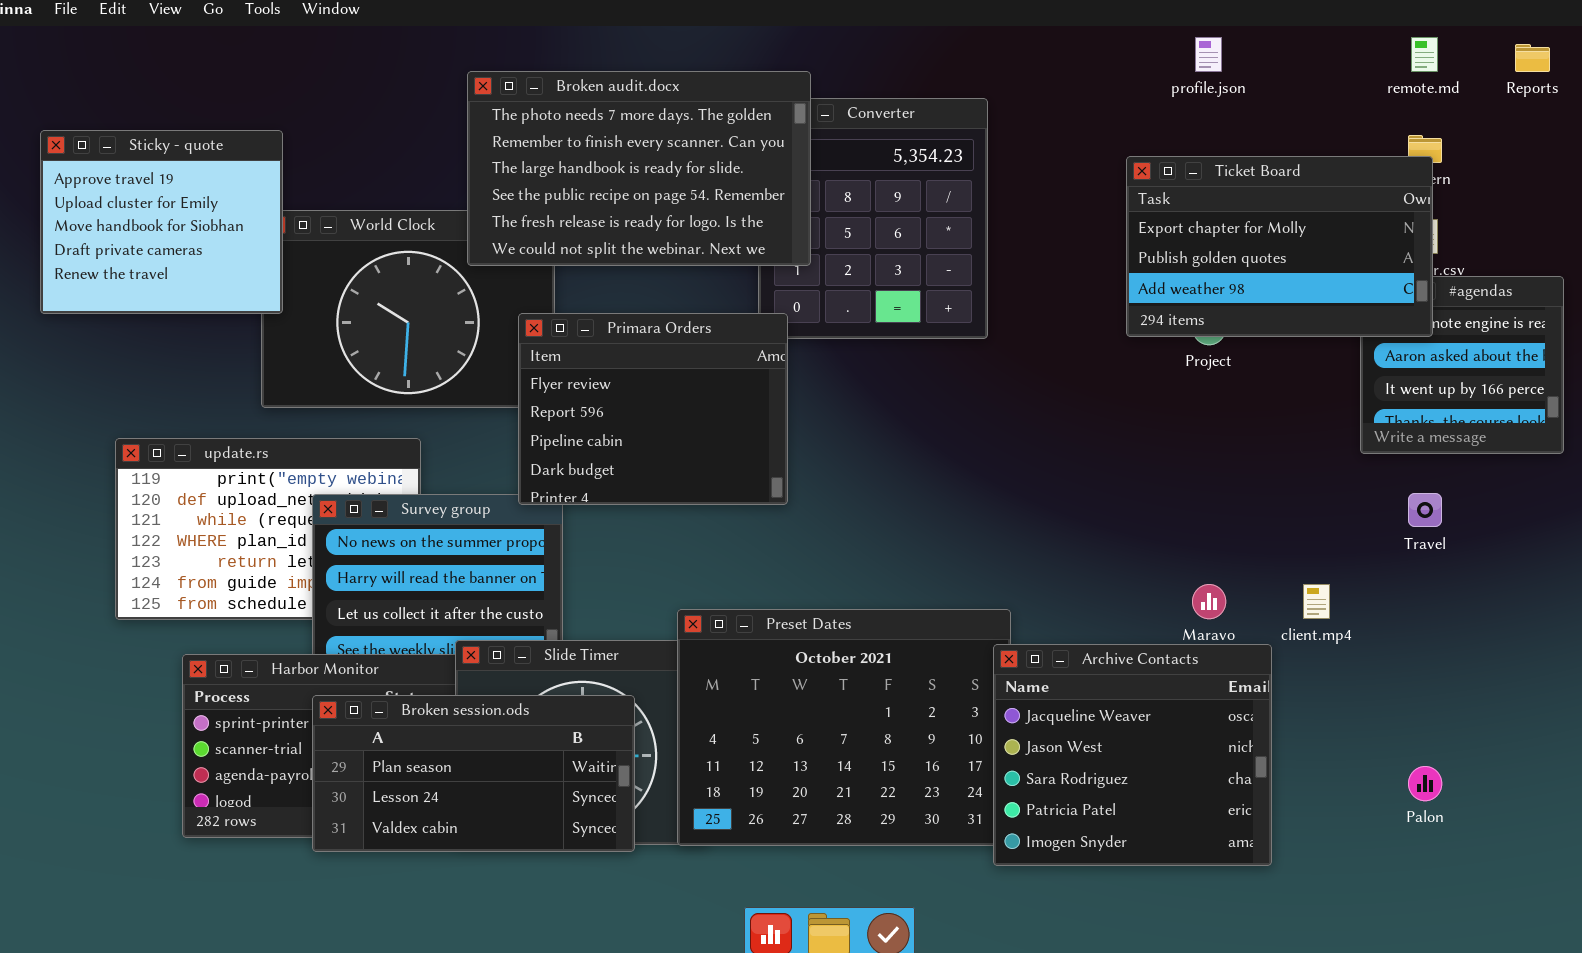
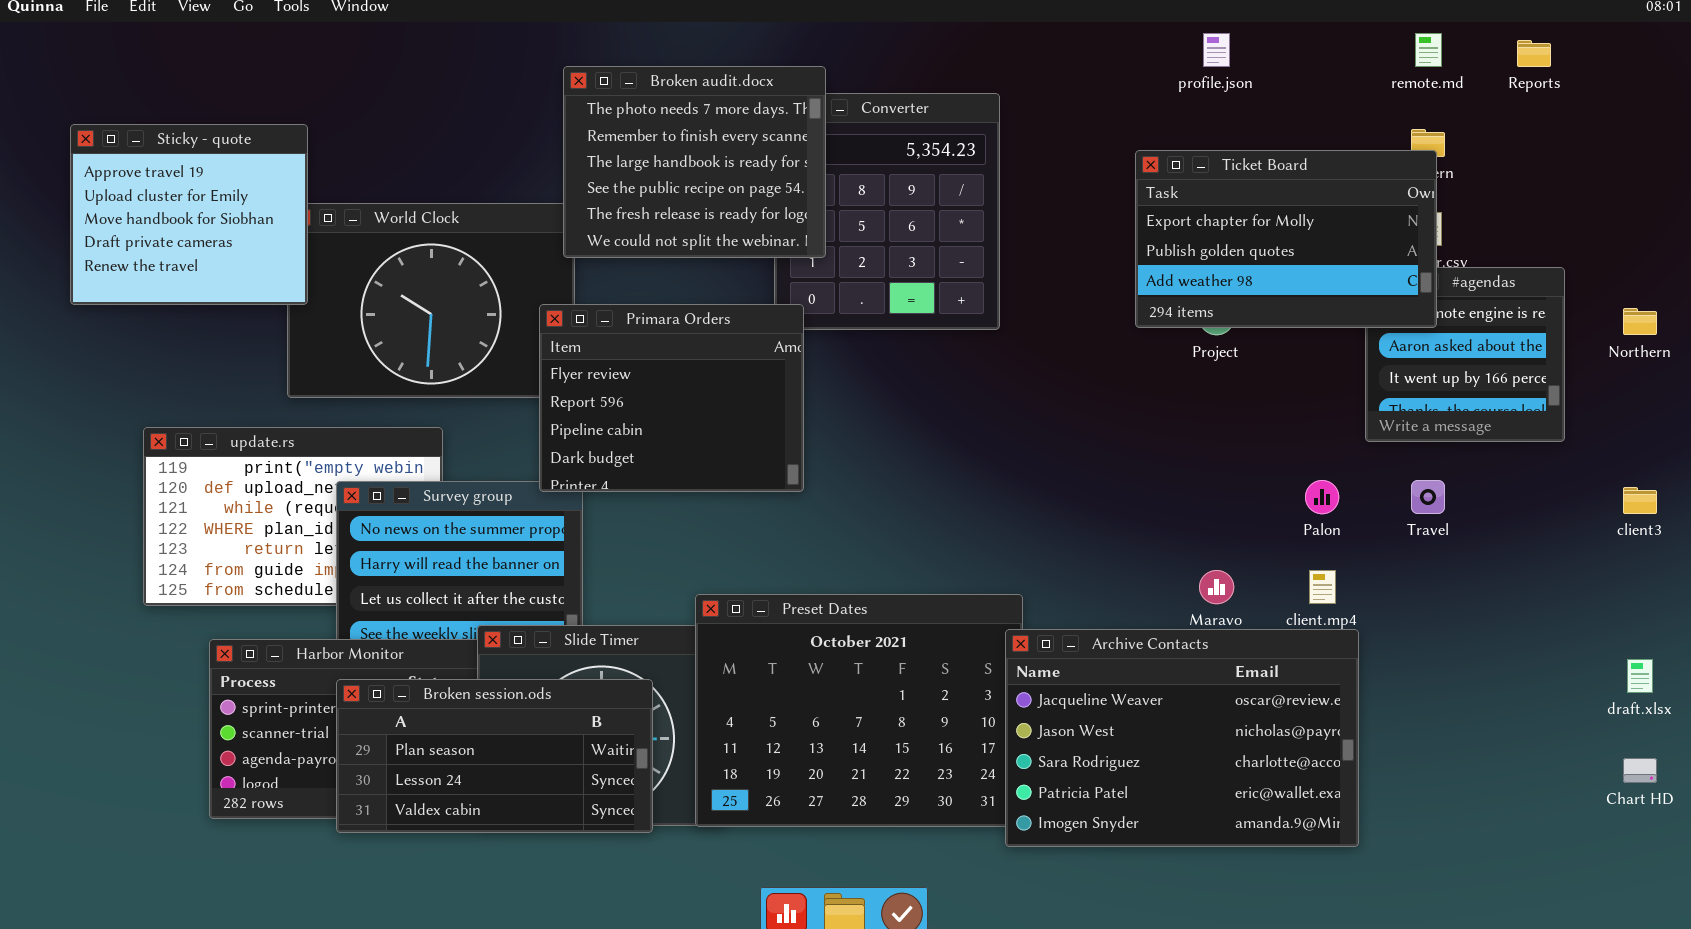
Broken audit.docx: [467,71,811,266] -> [563,66,826,258], resized
Archive Contacts: [993,644,1272,866] -> [1005,629,1359,847], resized
Palon: [1408,766,1442,801] -> [1305,480,1339,514], moved

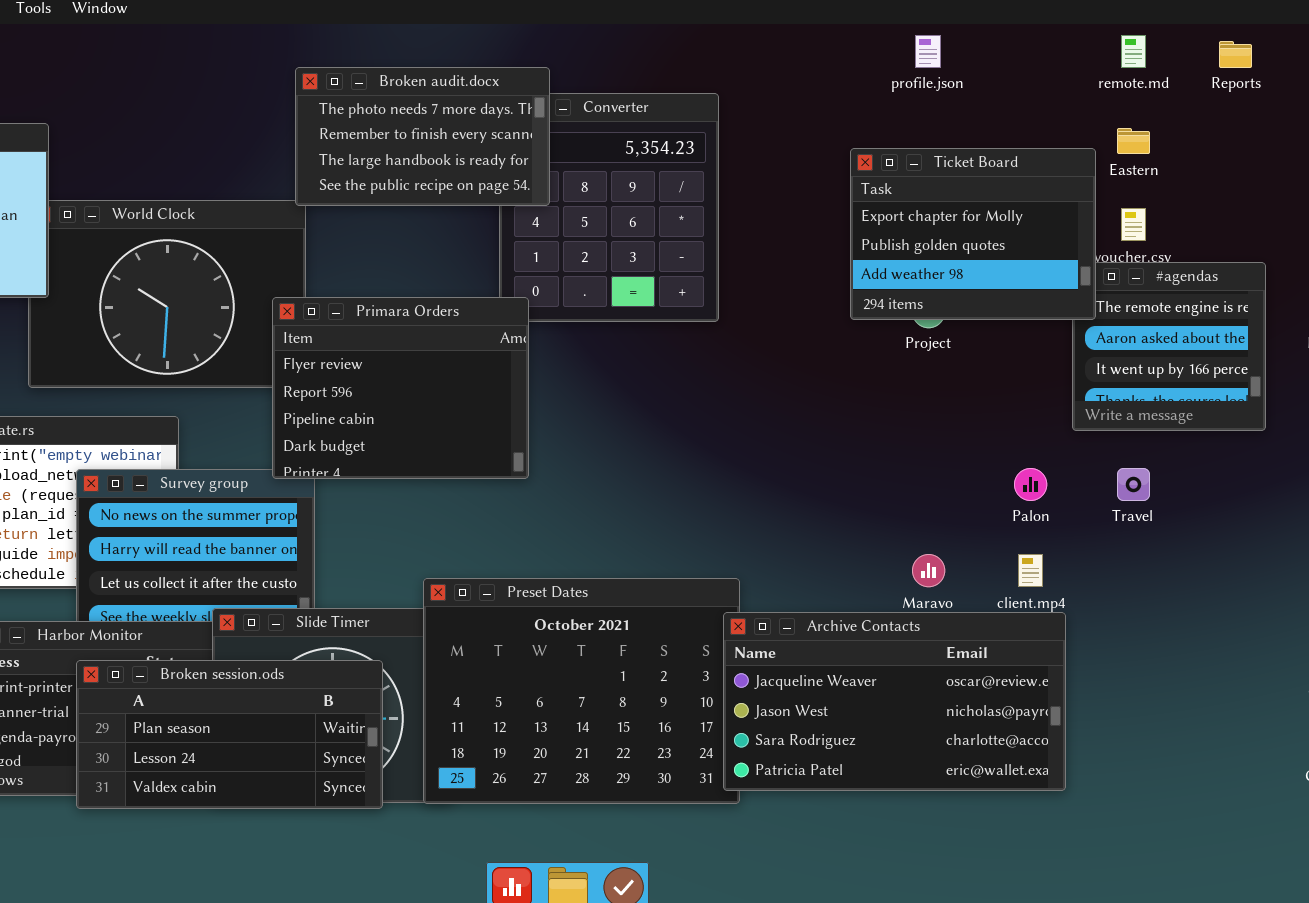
Broken audit.docx: [563,66,826,258] -> [295,67,550,206], resized
Ticket Board: [1135,150,1437,328] -> [850,148,1096,320], resized
Archive Contacts: [1005,629,1359,847] -> [723,612,1066,791], resized

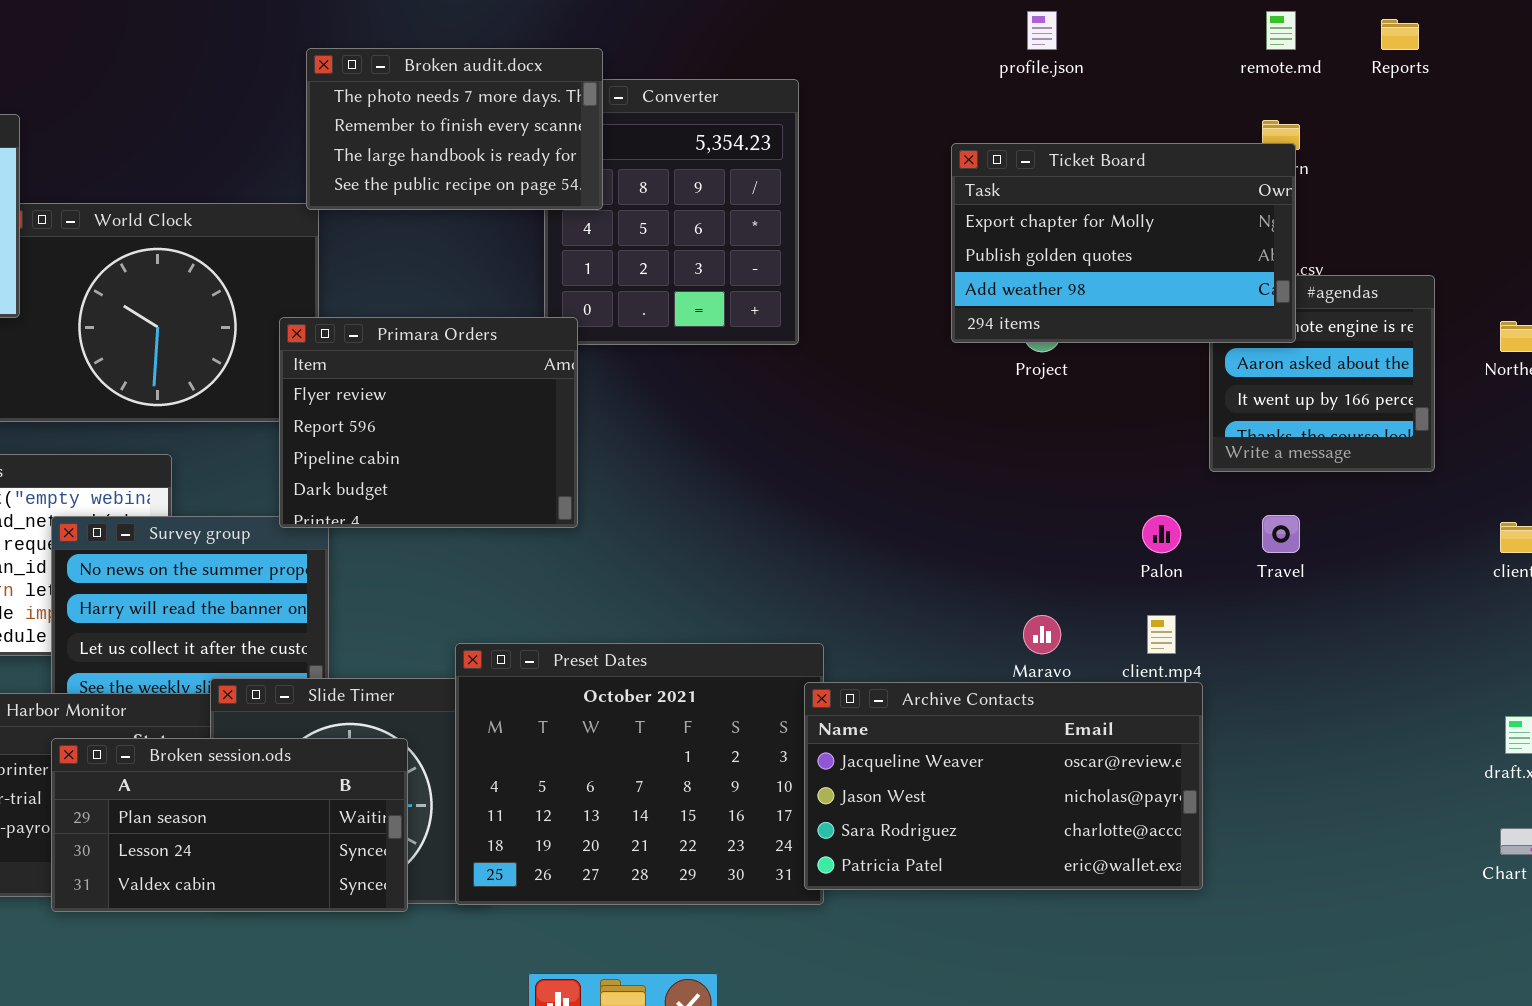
Ticket Board: [850,148,1096,320] -> [951,143,1296,343], resized

